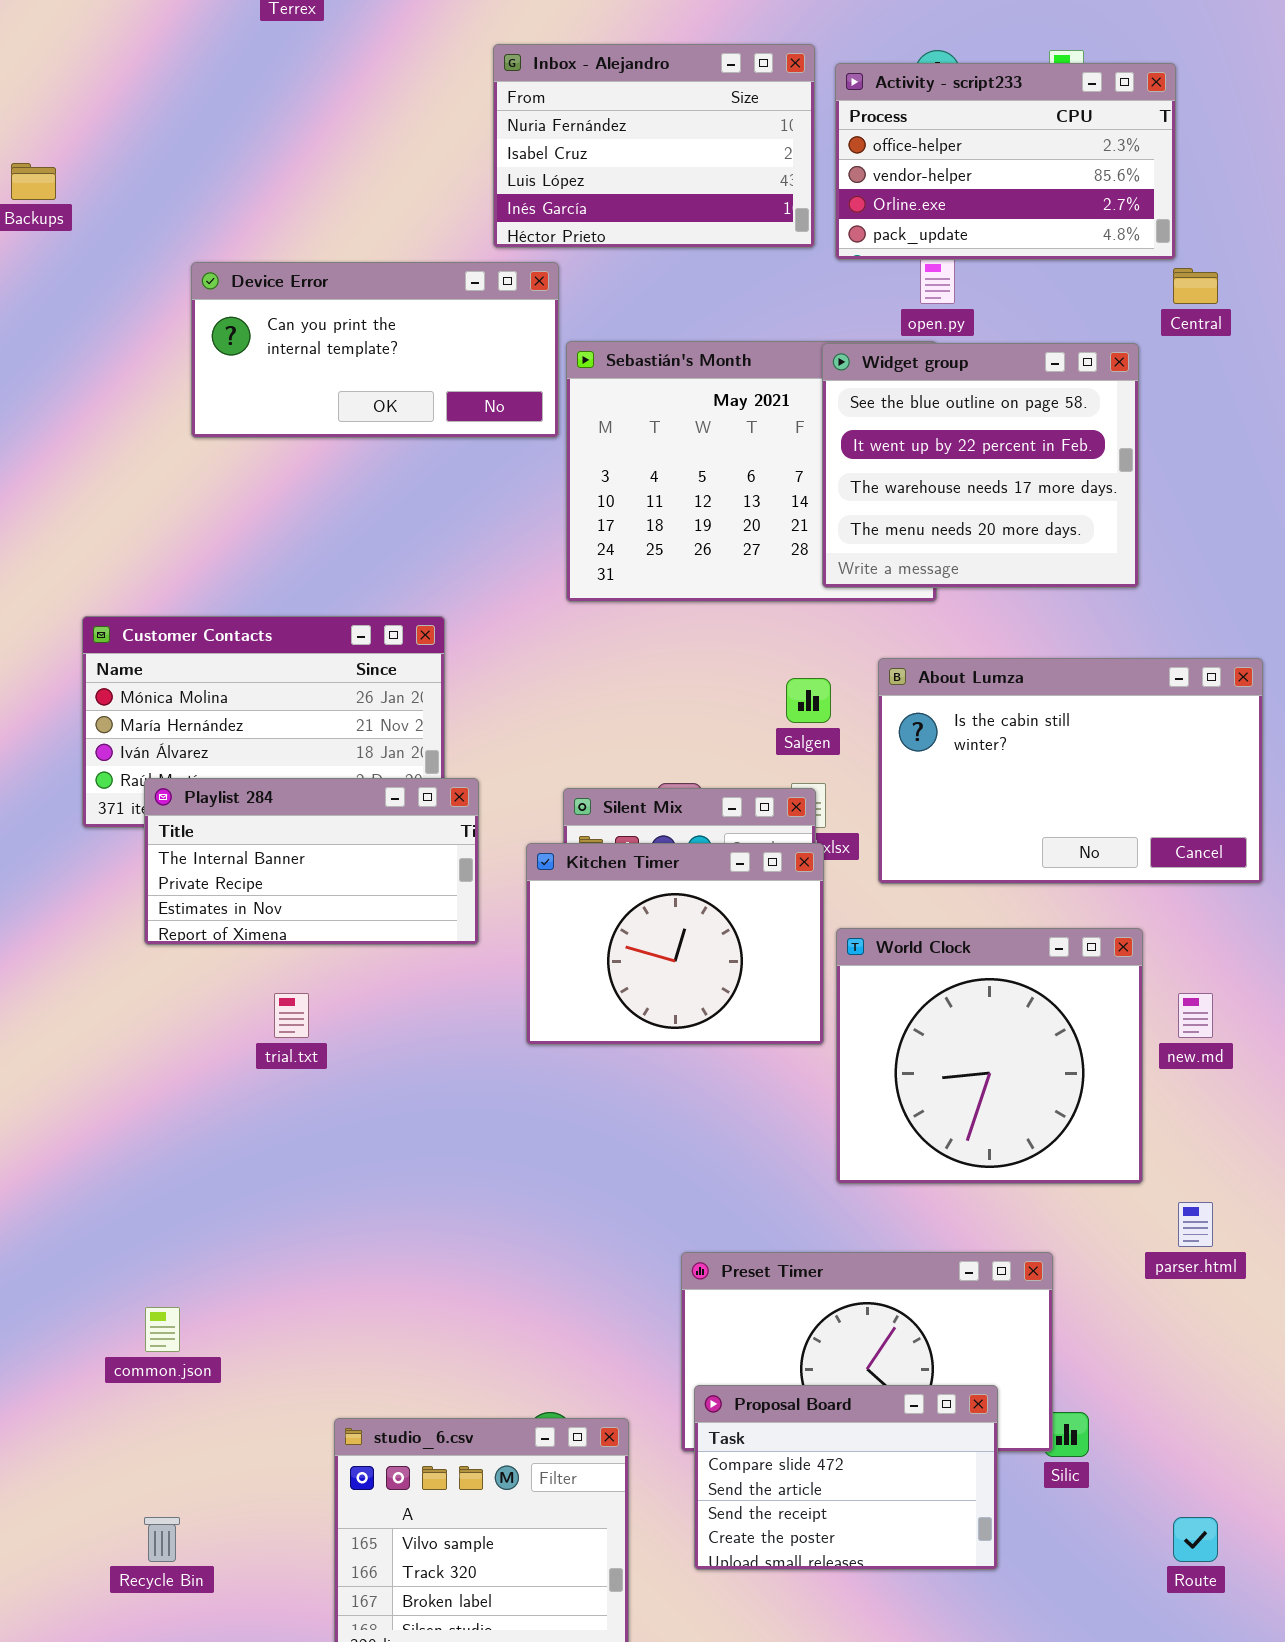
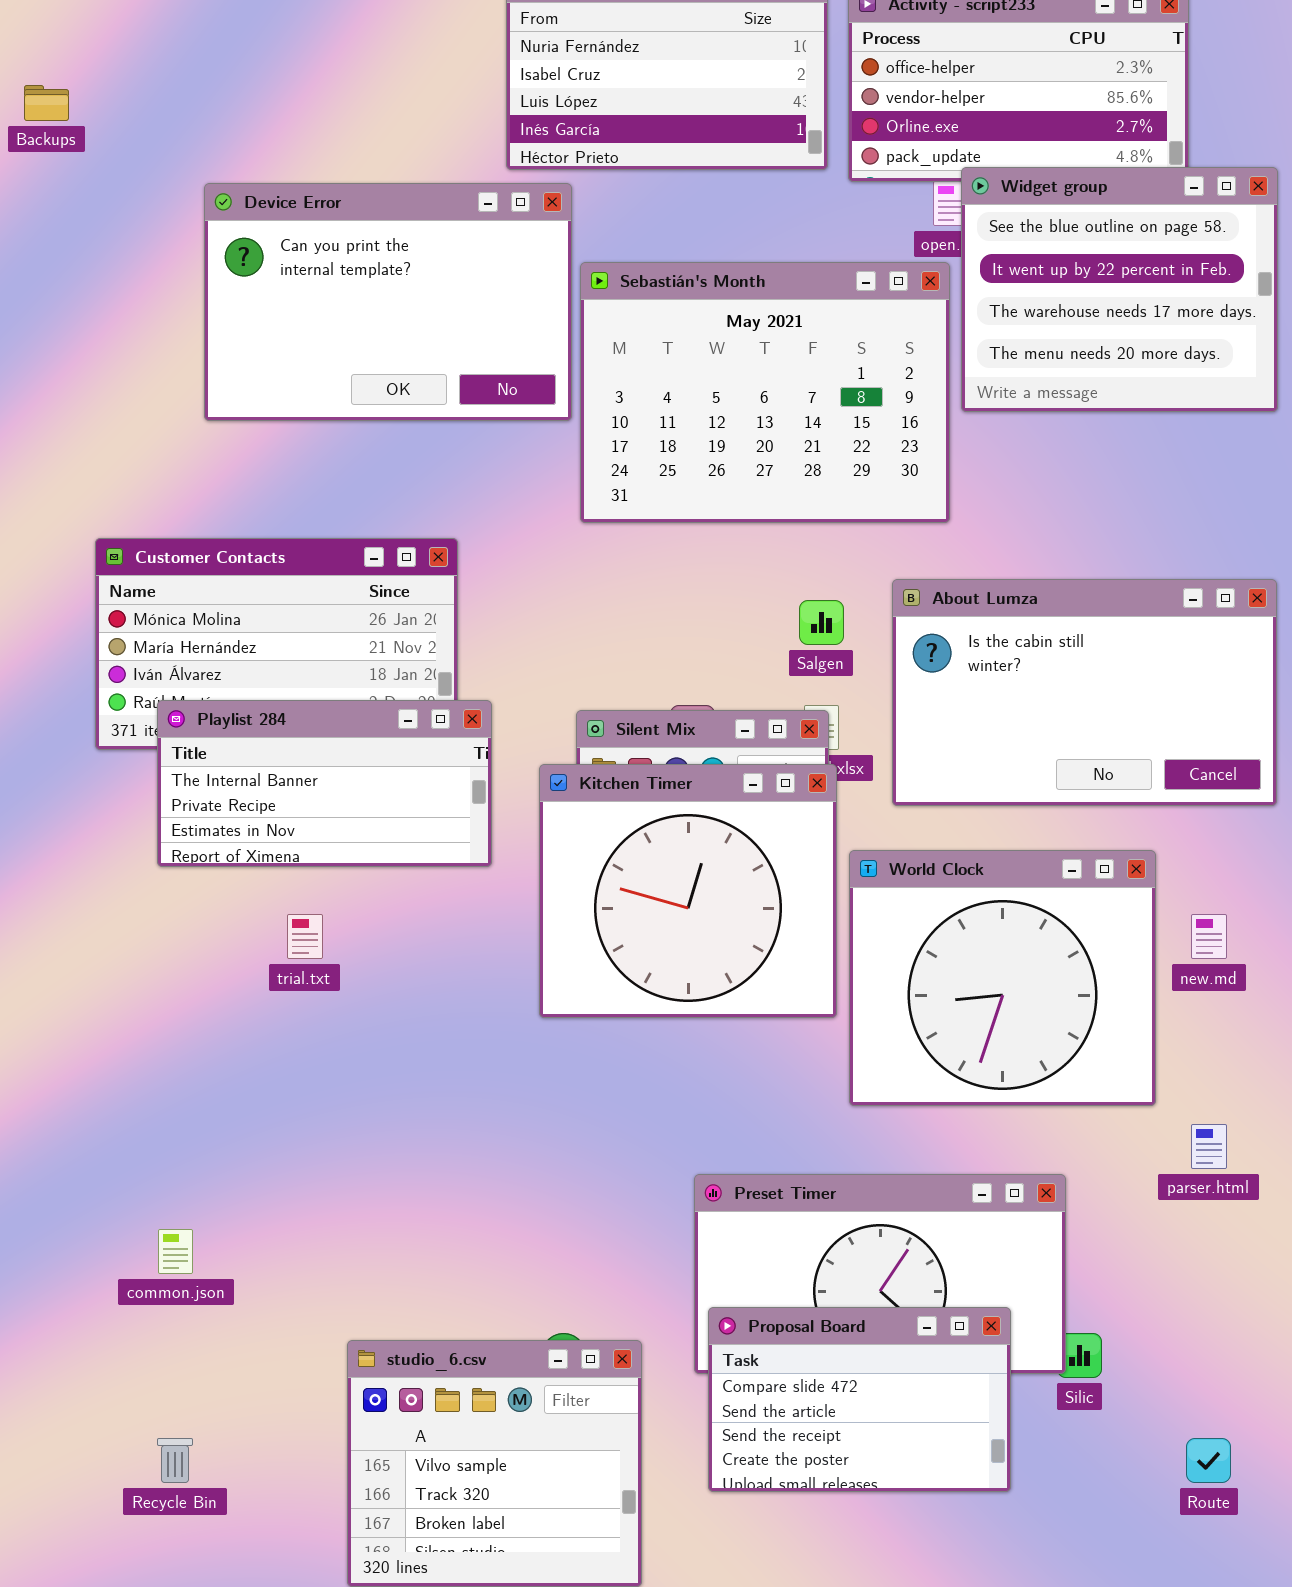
Device Error: [191,262,559,438] -> [204,183,572,421], resized
Widget group: [822,343,1139,588] -> [961,167,1278,412], moved
Kitchen Timer: [526,843,824,1045] -> [539,764,837,1018], resized

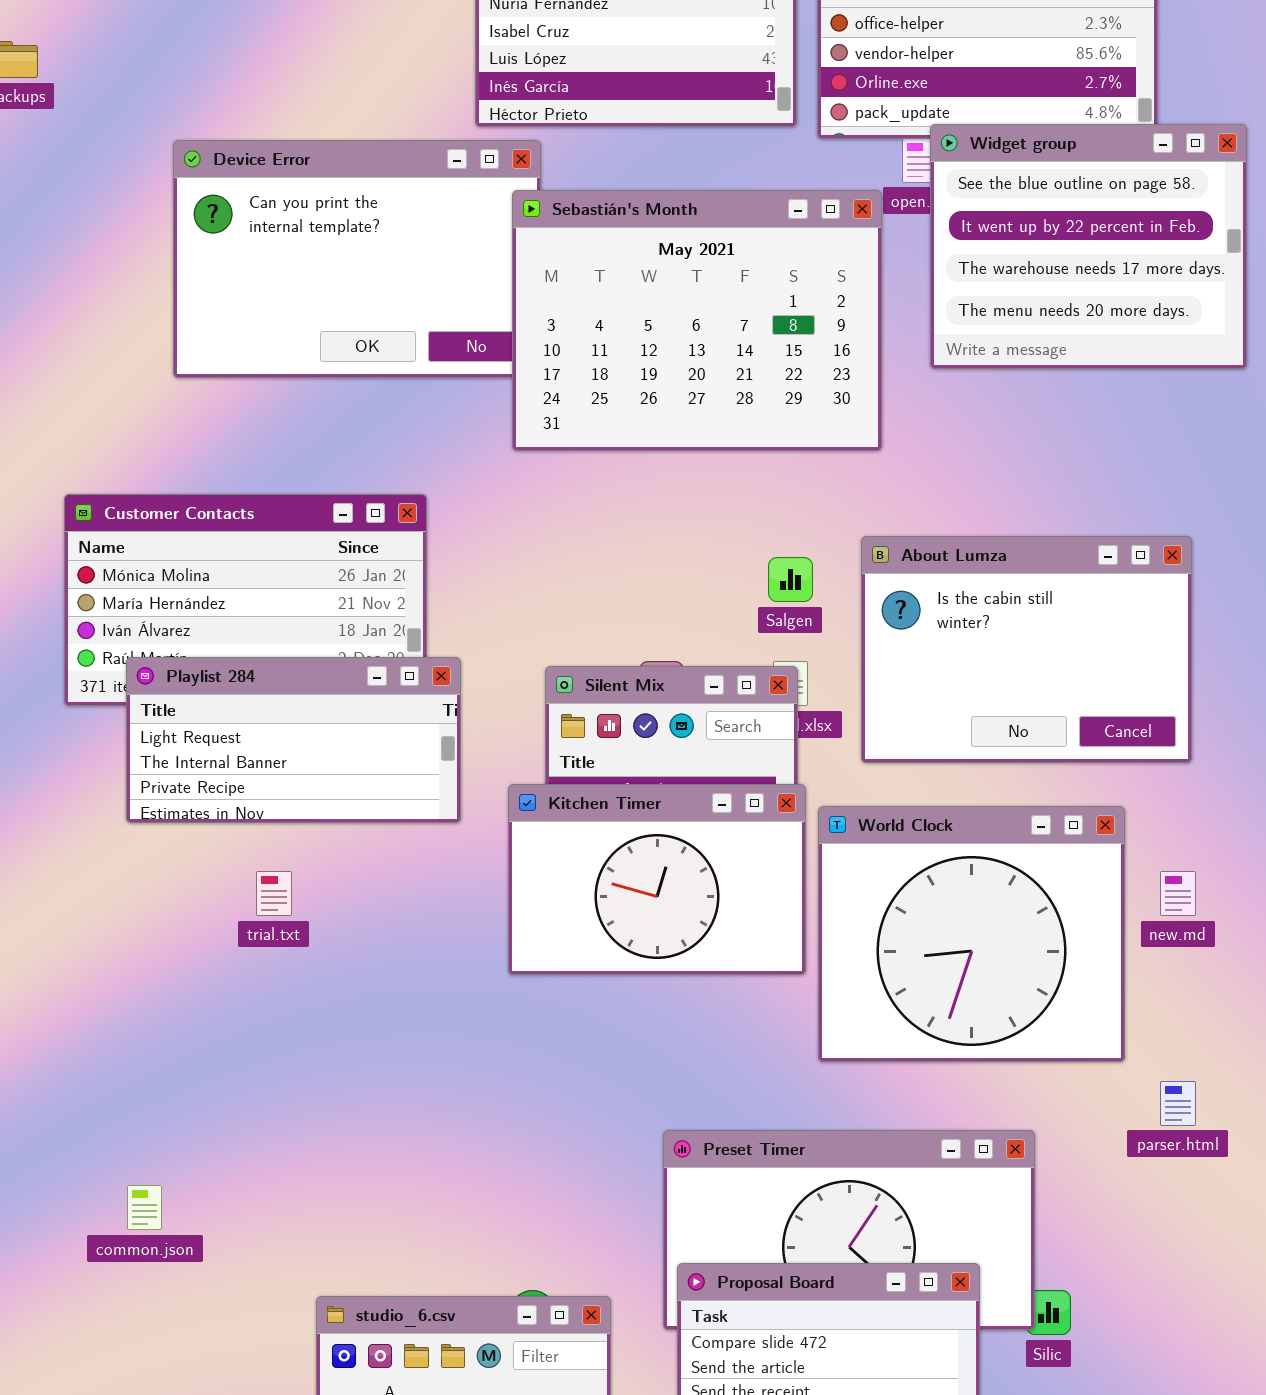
Sebastián's Month: [580,262,950,523] -> [512,190,882,451], moved
About Lumza: [892,579,1277,806] -> [861,536,1192,763], resized
Playlist 284: [157,700,492,867] -> [126,657,461,823], scrolled up 1 row
Kitchen Timer: [539,764,837,1018] -> [508,784,806,975], resized

